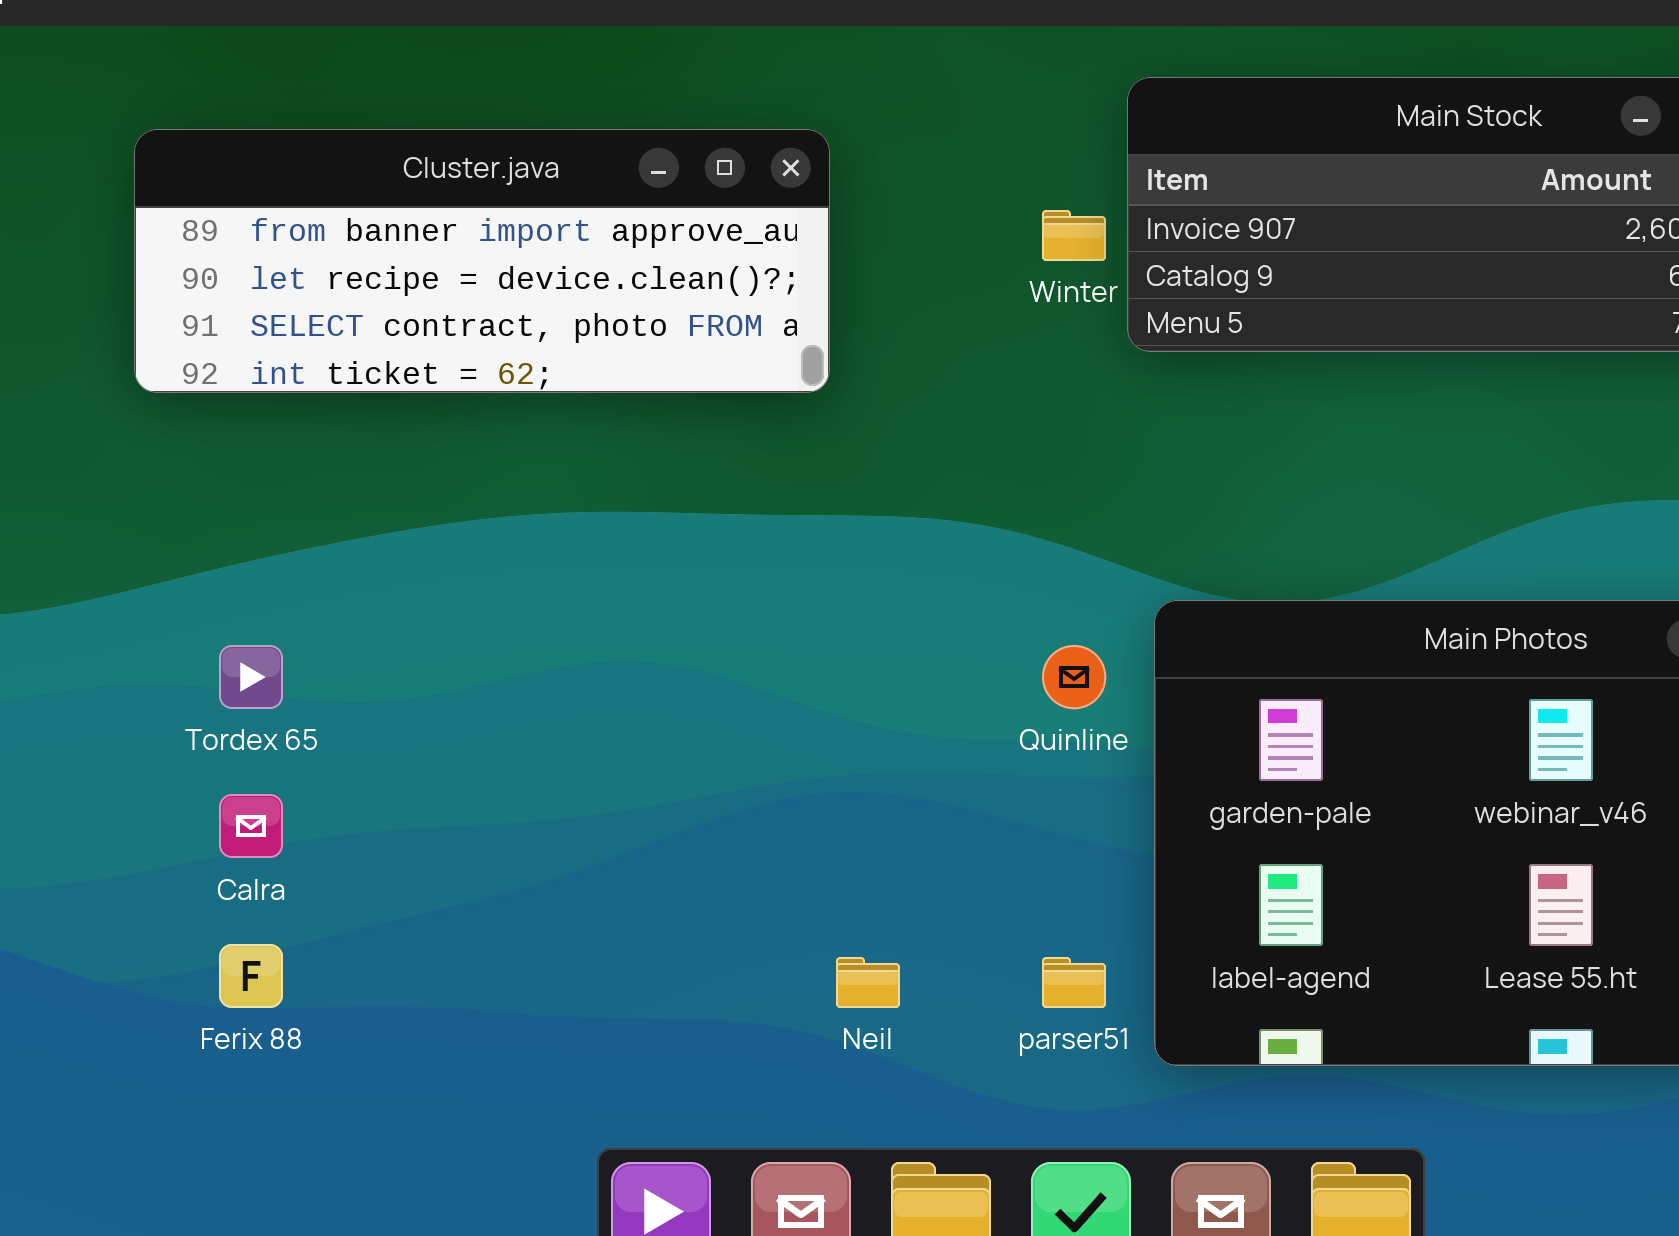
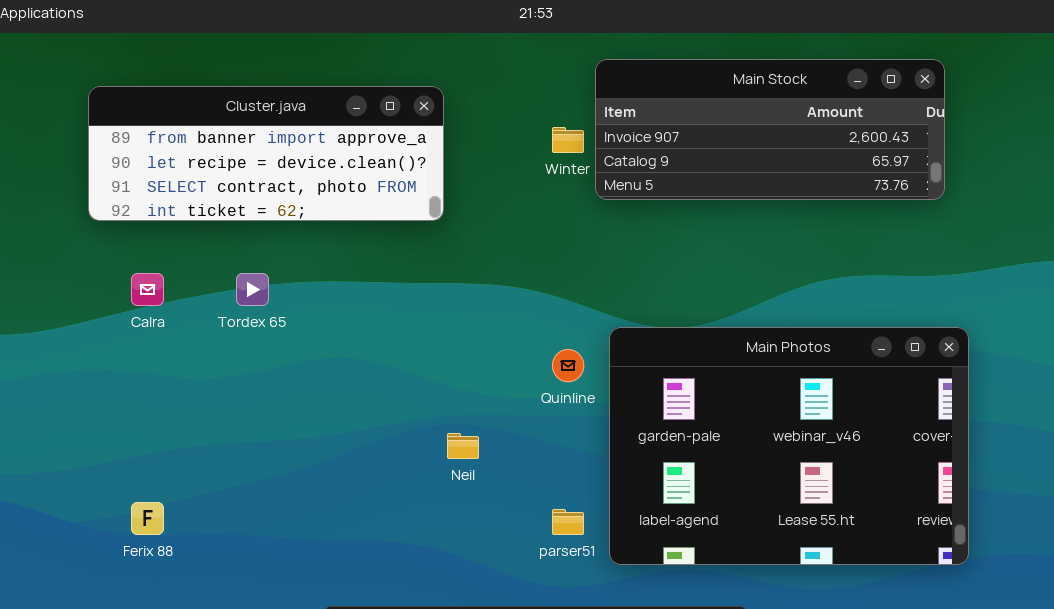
Tordex 65: [219,645,283,709] -> [236,273,269,306], moved
Calra: [219,794,283,858] -> [131,273,164,306], moved
Neil: [836,957,900,1008] -> [447,433,479,459], moved

